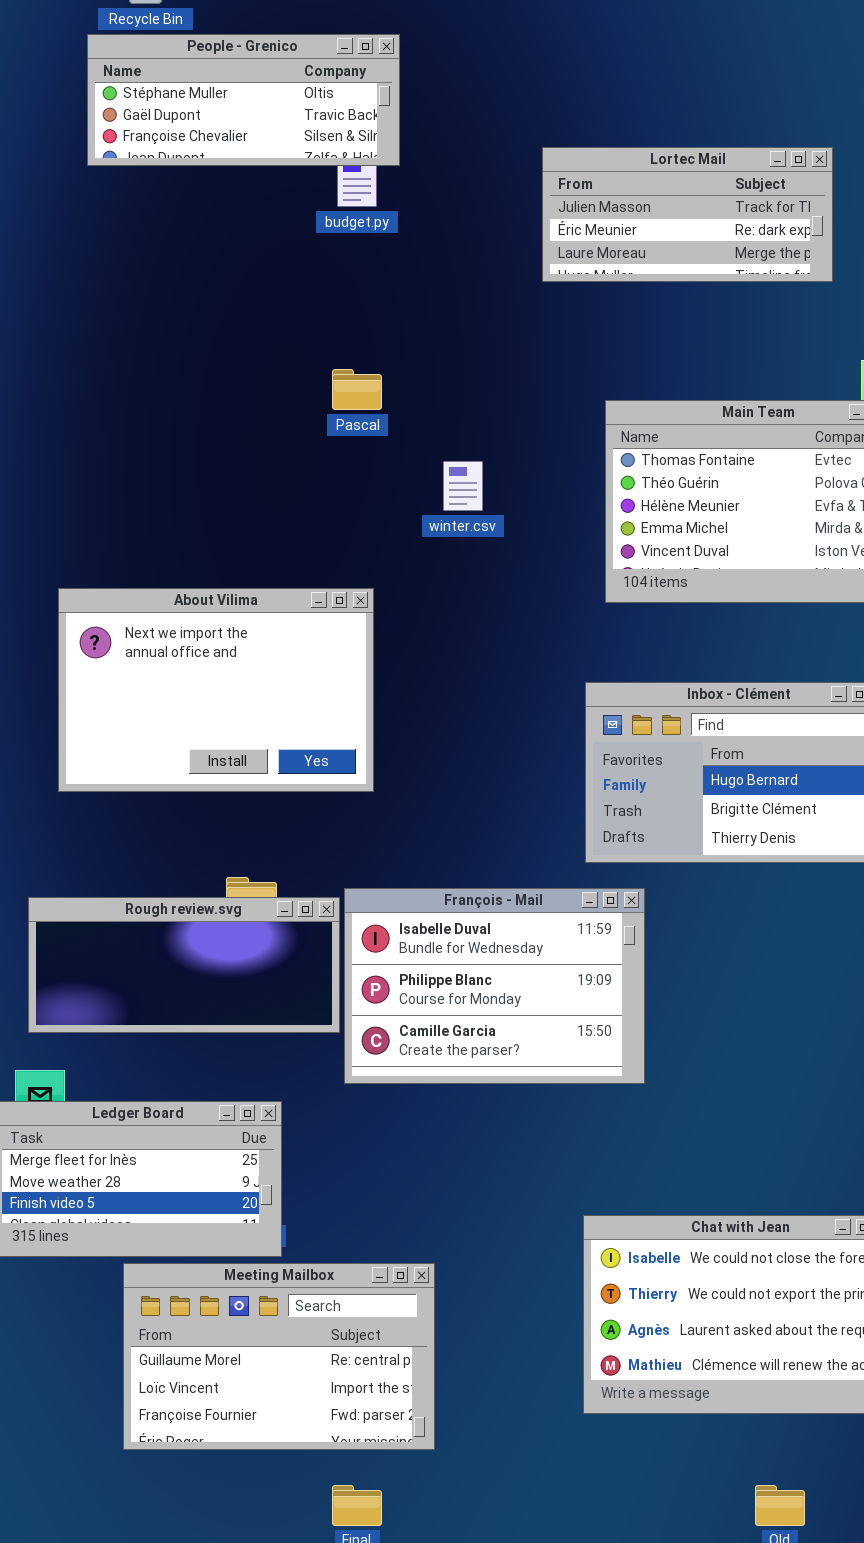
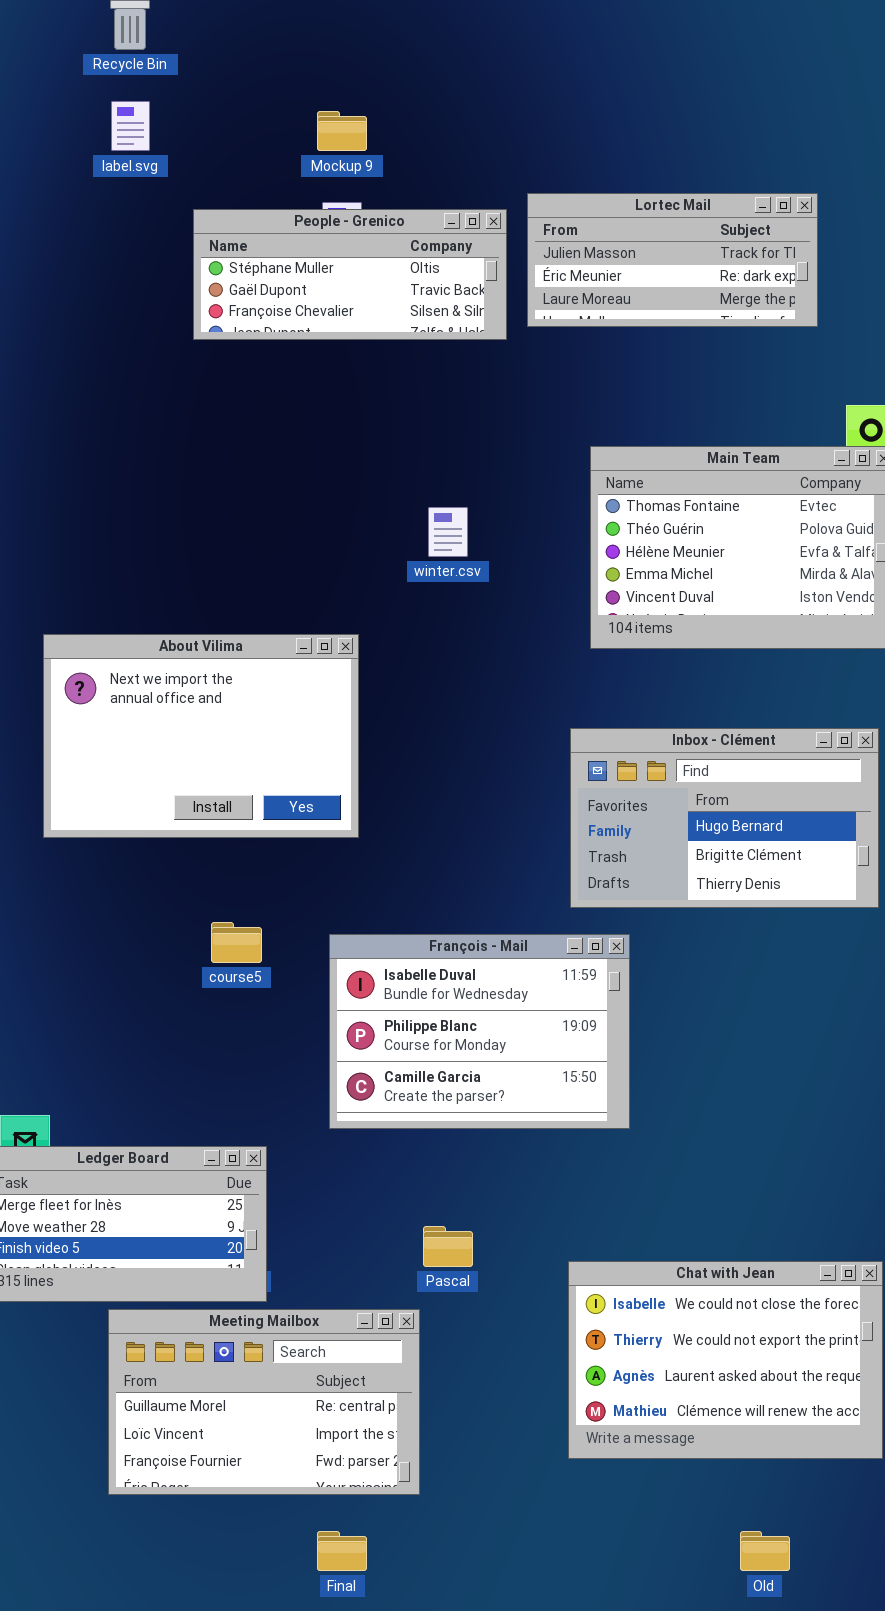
People - Grenico: [87,34,400,166] -> [193,209,507,340], moved
Pascal: [332,369,382,410] -> [423,1226,473,1267], moved
Rough review.svg: [28,897,340,1033] -> none, closed

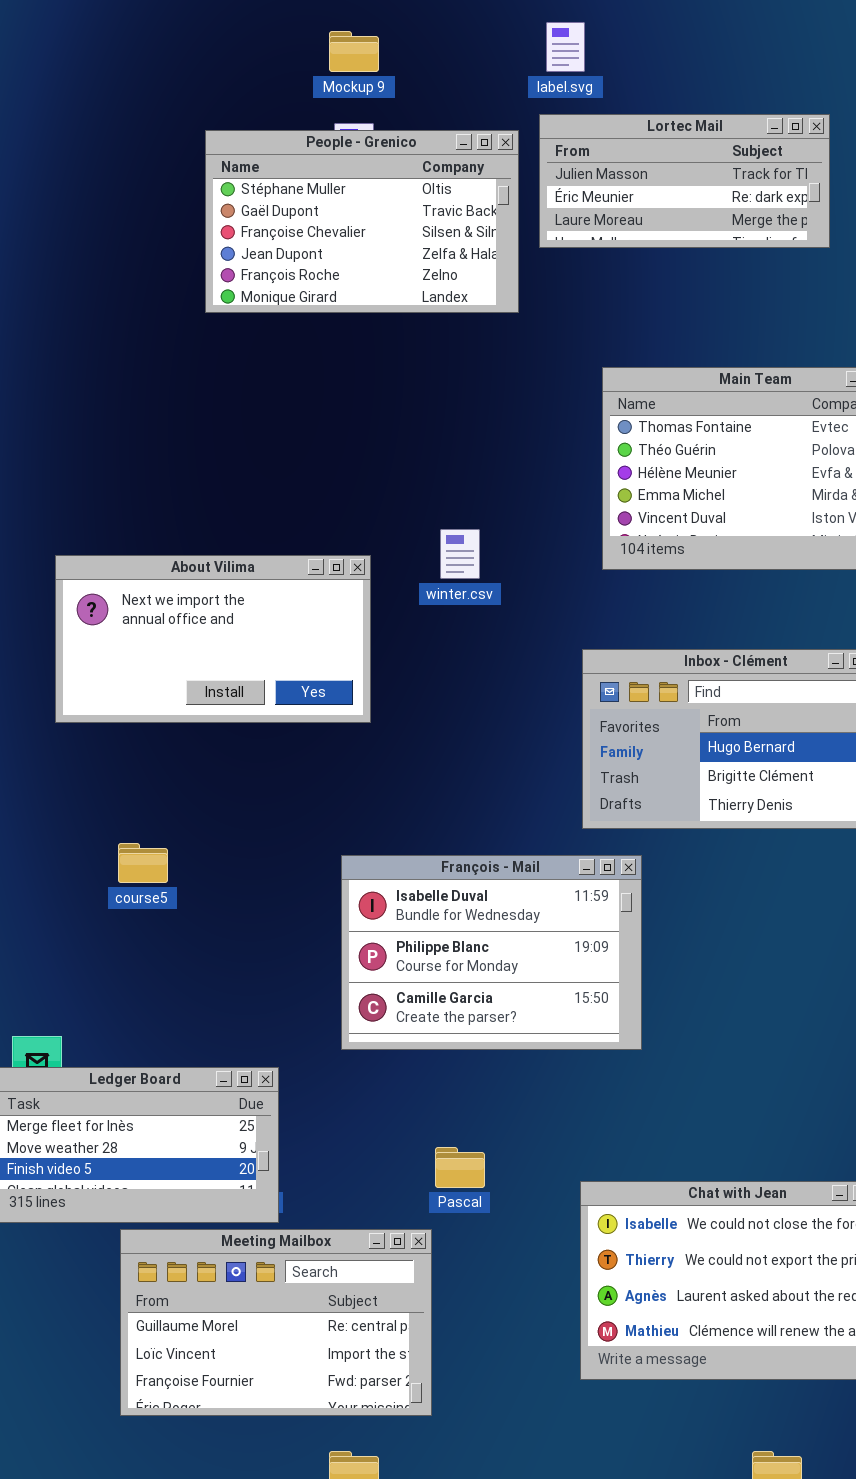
label.svg: [111,101,150,151] -> [546,22,585,72], moved
People - Grenico: [193,209,507,340] -> [205,130,519,313], resized
winter.csv: [428,507,468,557] -> [440,529,480,579], moved
About Vilima: [43,634,359,838] -> [55,555,371,723], resized
course5: [211,922,262,963] -> [118,843,168,883], moved

